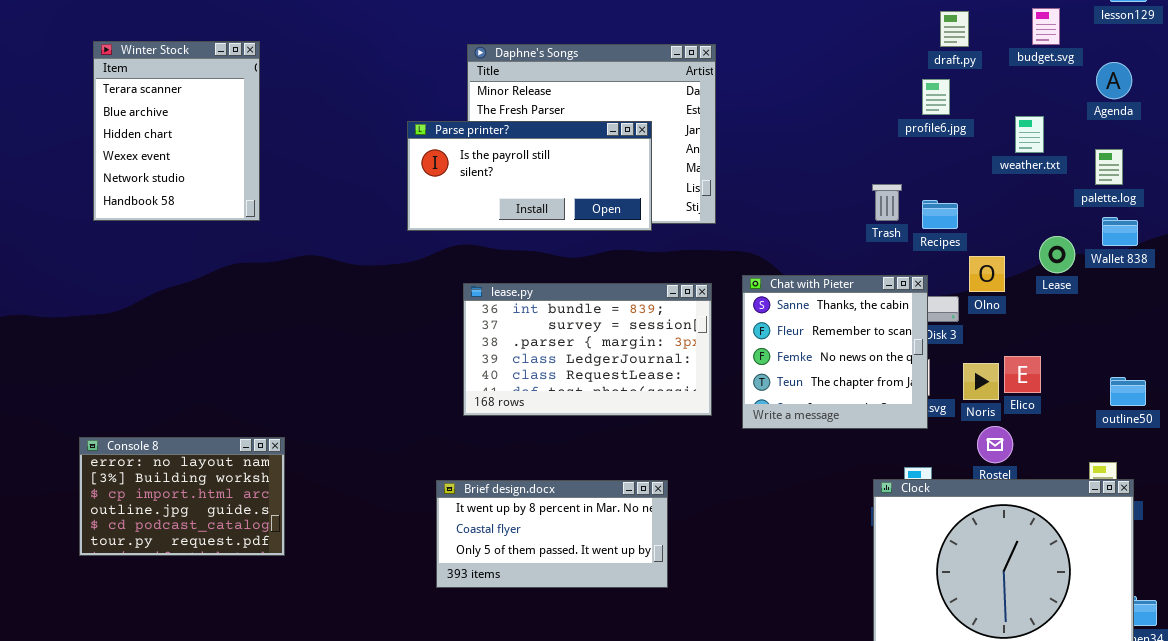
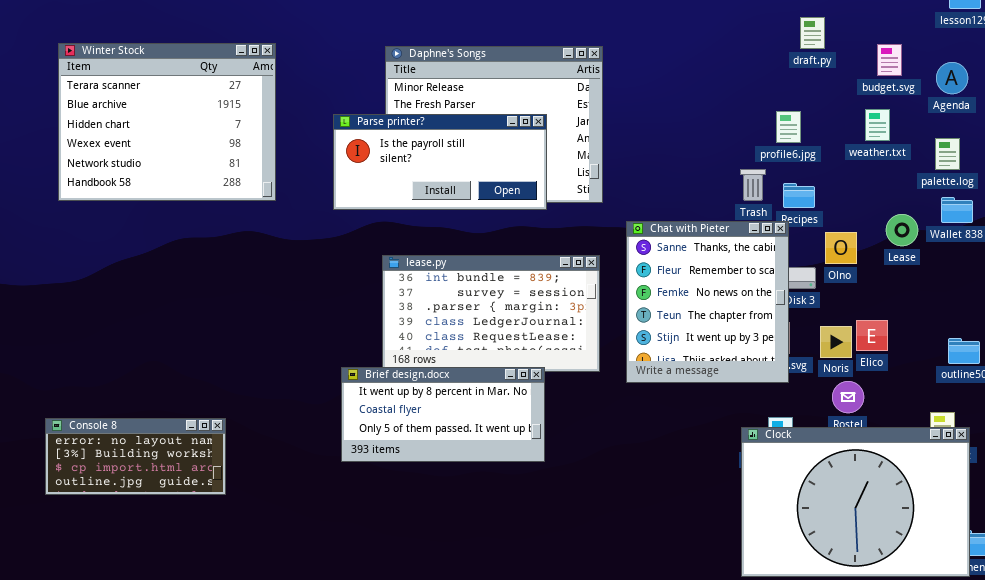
budget.svg: [1032,8,1060,45] -> [877,44,902,76], moved
Winter Stock: [93,41,260,221] -> [58,43,276,201], resized
profile6.jpg: [922,79,950,115] -> [776,111,801,143], moved
Chat with Pieter: [742,275,928,429] -> [626,221,789,383], resized
Console 8: [79,437,285,556] -> [45,418,226,495], resized
Brief design.docx: [436,480,668,588] -> [341,367,545,462], moved

